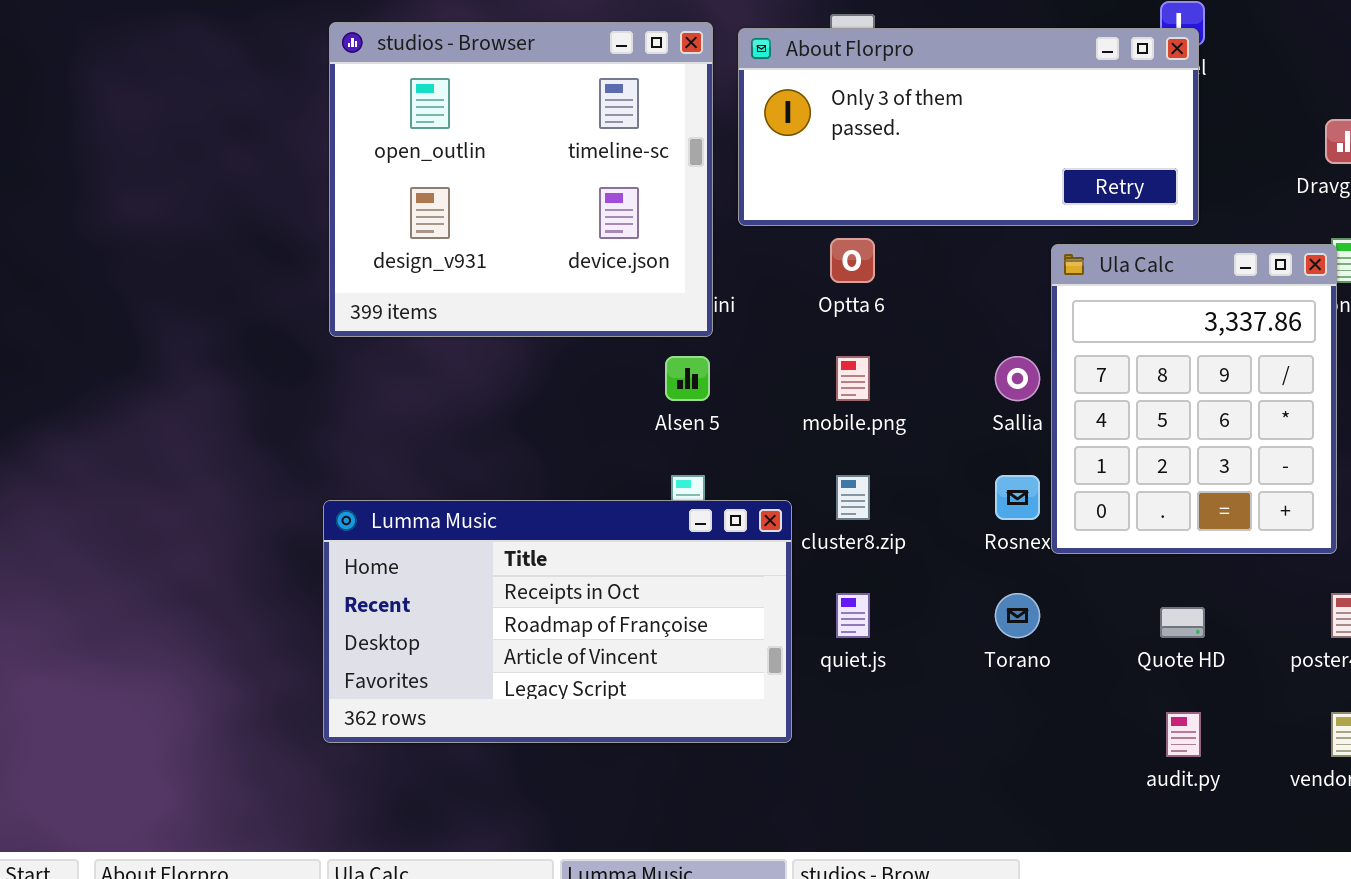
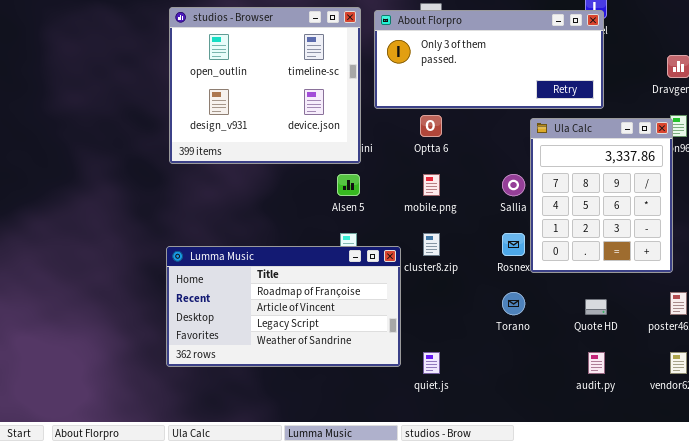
Lumma Music: [323,500,792,743] -> [166,246,401,367], scrolled down 1 row
quiet.js: [836,593,870,638] -> [423,352,440,374], moved

